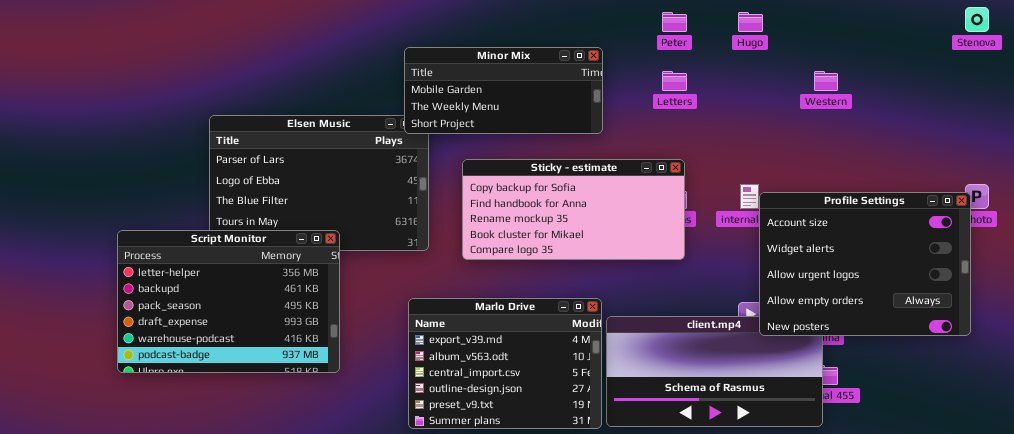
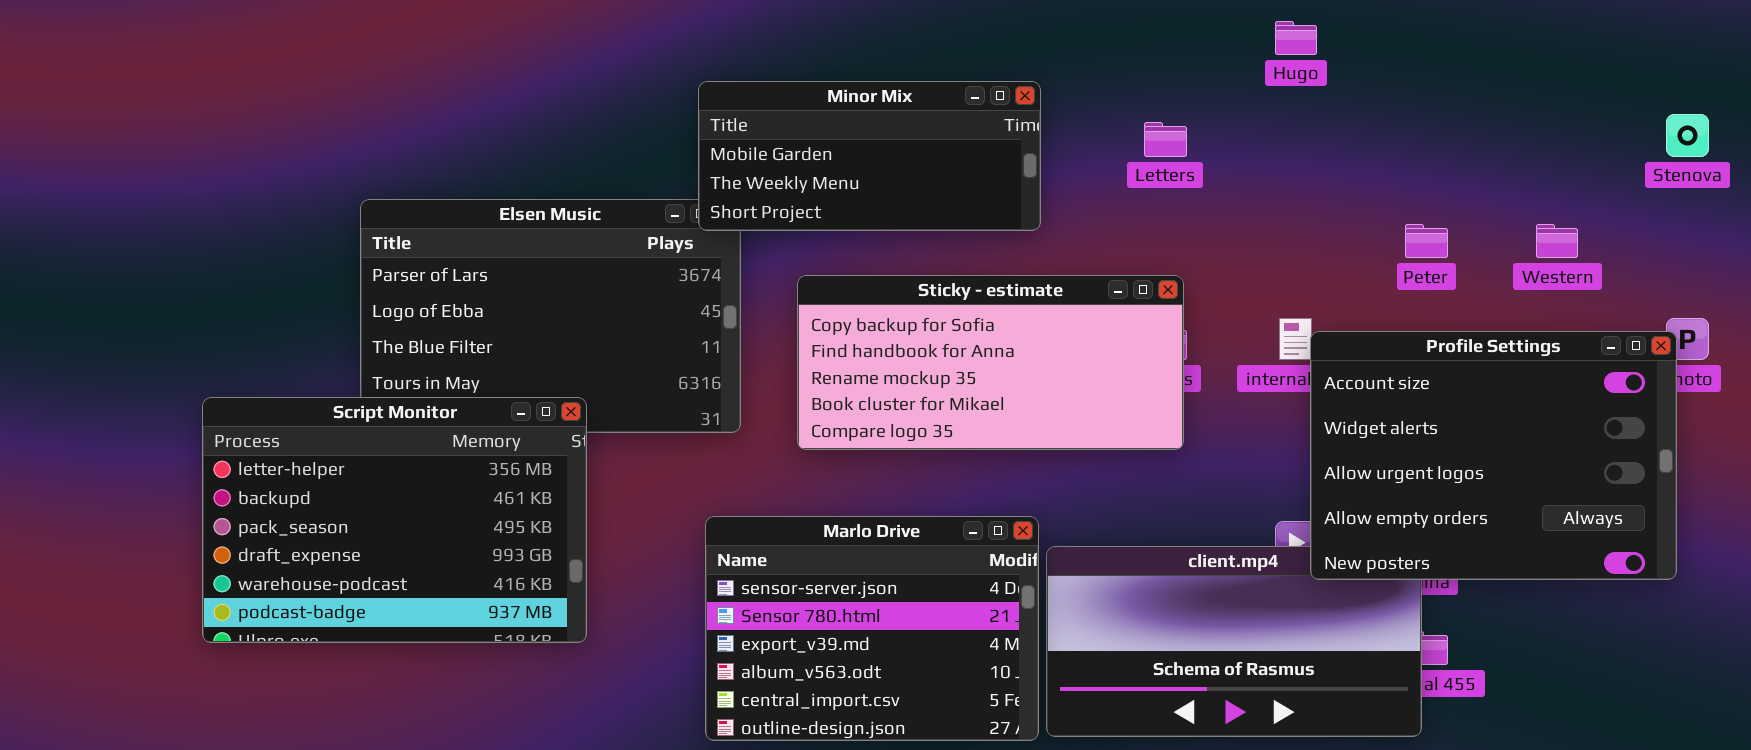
Stenova: [965,7,989,32] -> [1666,114,1709,157], moved
Peter: [662,12,687,32] -> [1405,224,1448,258], moved
Western: [814,71,838,91] -> [1536,224,1578,258], moved
Marlo Drive: [408,298,602,429] -> [705,516,1039,741], scrolled up 2 rows

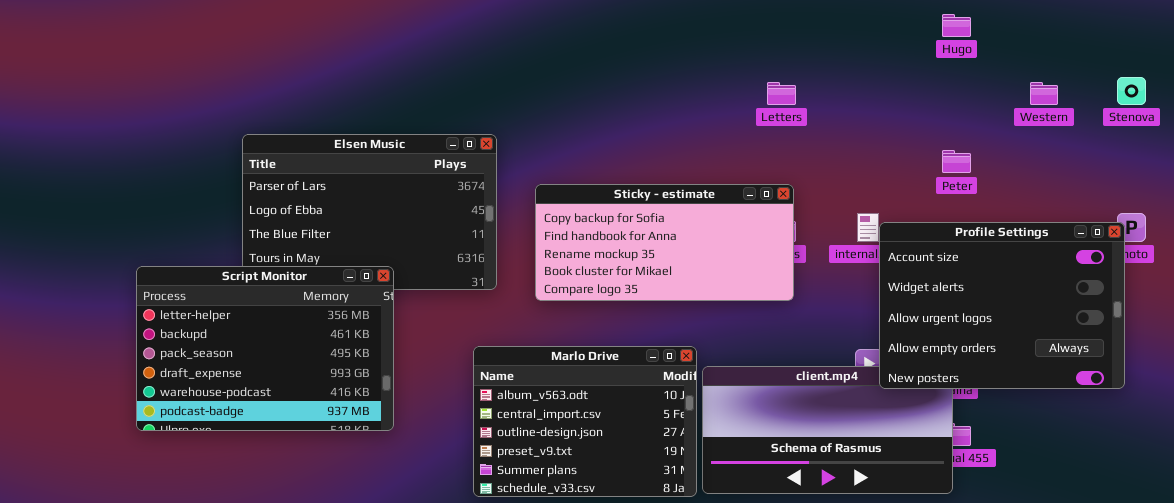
Hugo: [1275,21,1317,55] -> [942,14,971,37], moved
Minor Mix: [698,81,1041,231] -> none, closed
Western: [1536,224,1578,258] -> [1030,82,1058,105], moved
Marlo Drive: [705,516,1039,741] -> [473,346,697,497], scrolled down 3 rows

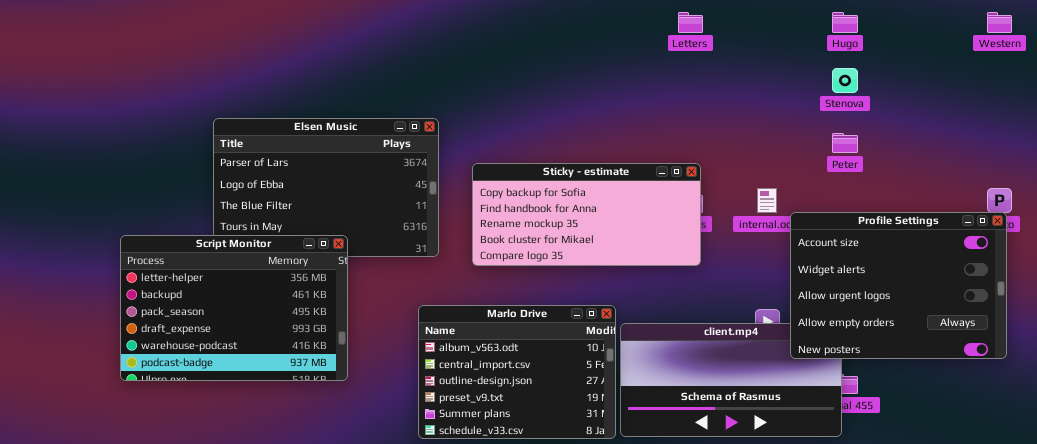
Stenova: [1117,77,1146,105] -> [832,68,858,93], moved
Letters: [767,82,796,105] -> [678,12,703,33], moved
Western: [1030,82,1058,105] -> [987,12,1012,33], moved
Profile Settings: [879,222,1125,389] -> [790,212,1007,359], moved

